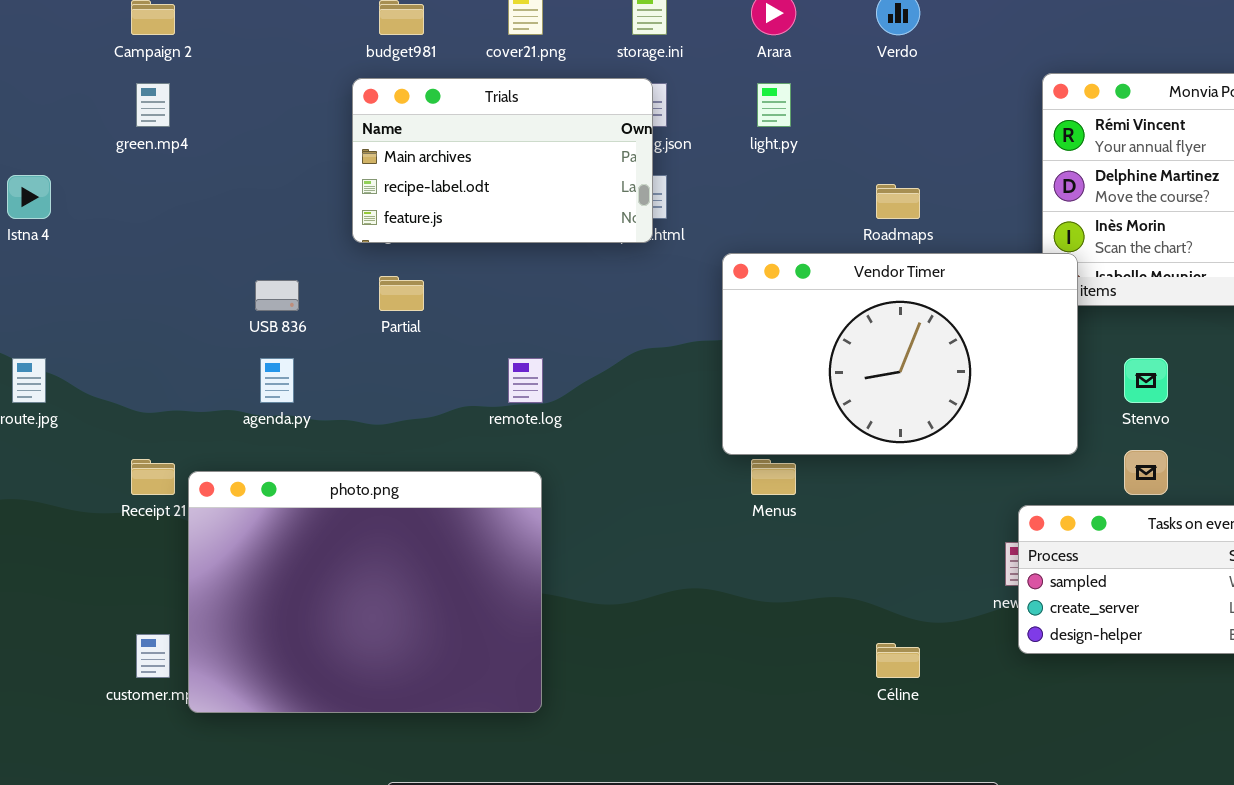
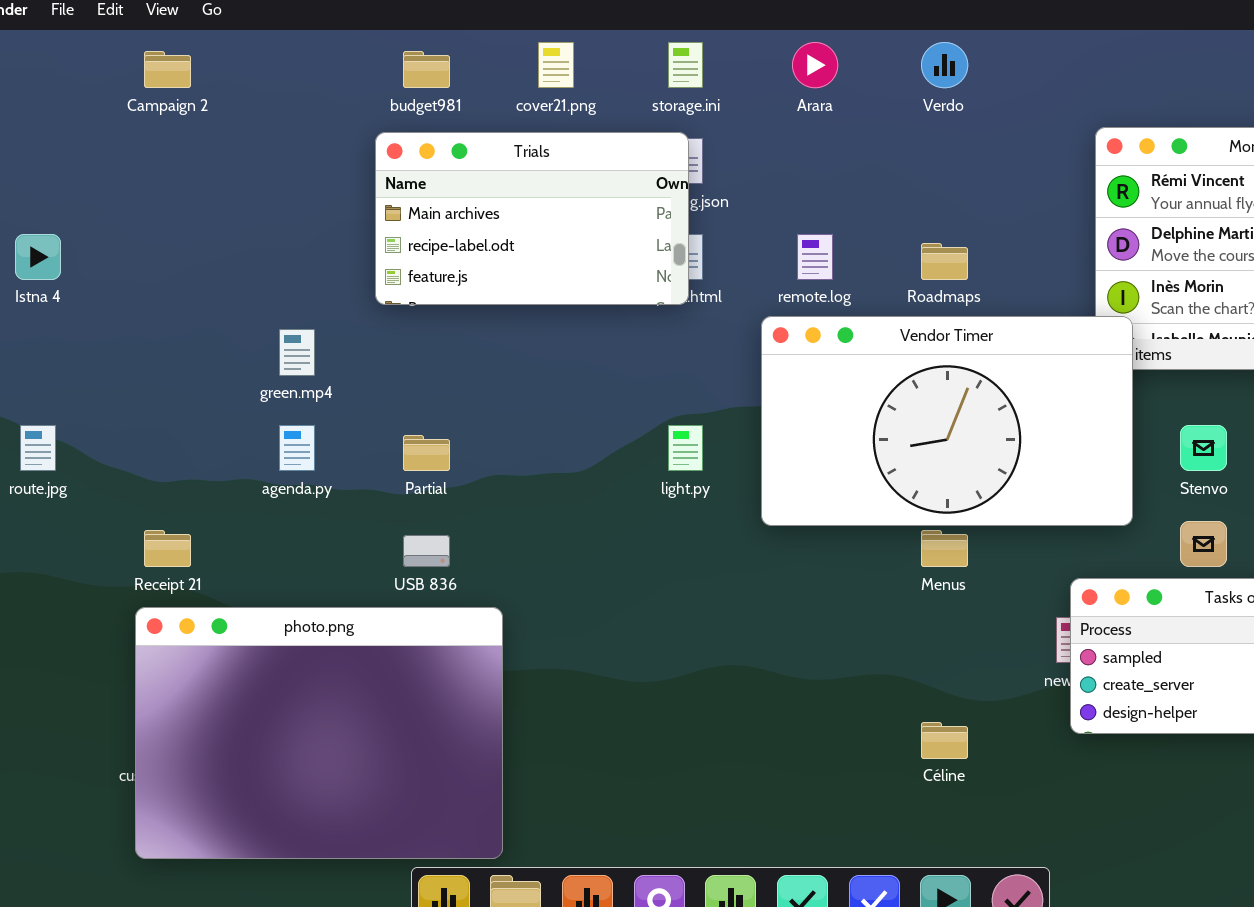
green.mp4: [136,83,170,127] -> [279,329,315,376], moved
light.py: [757,83,791,127] -> [668,425,703,471], moved
Partial: [379,276,424,311] -> [403,435,450,471], moved
USB 836: [255,280,299,311] -> [403,535,450,567], moved
remote.log: [508,358,543,403] -> [797,234,833,280], moved
Menus: [751,459,796,495] -> [921,530,968,567], moved
photo.png: [188,471,542,713] -> [135,607,503,859], moved

